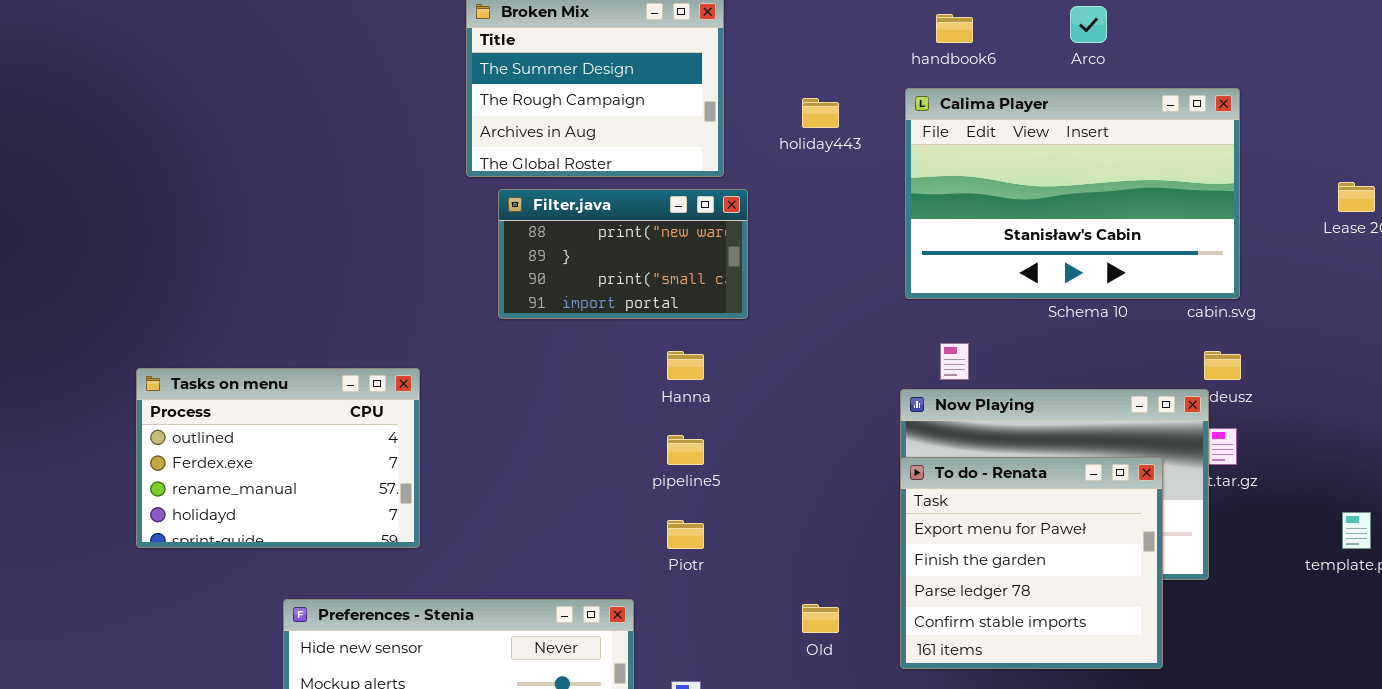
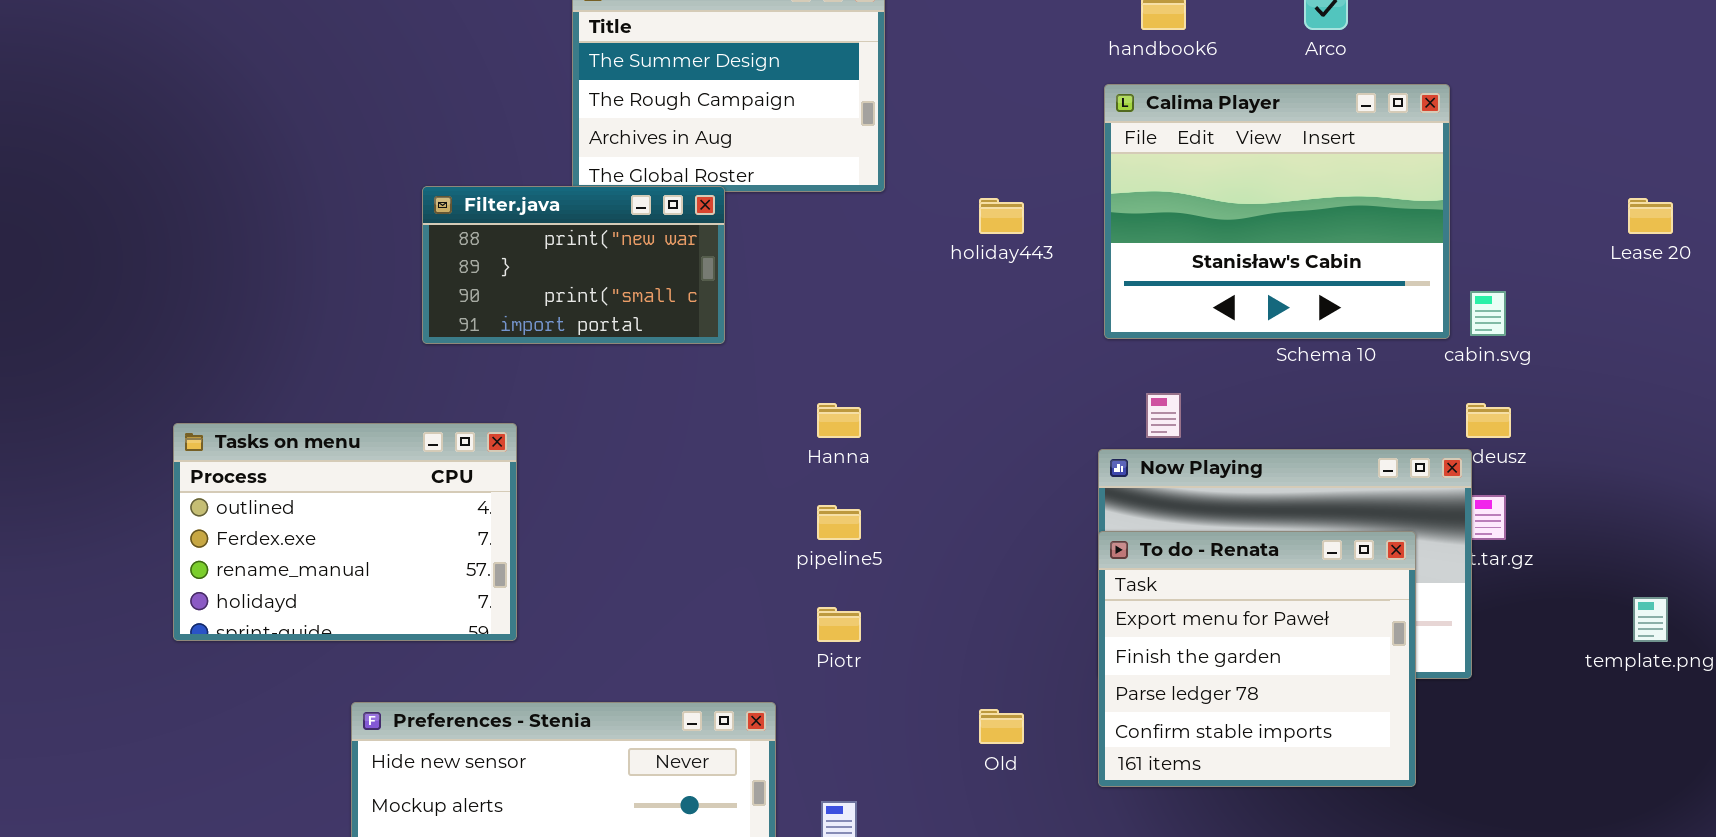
Calima Player: [905,88,1240,299] -> [1104,84,1450,339], resized
holiday443: [802,98,839,128] -> [979,198,1024,234], moved
Filter.java: [498,189,748,319] -> [422,186,725,344], moved

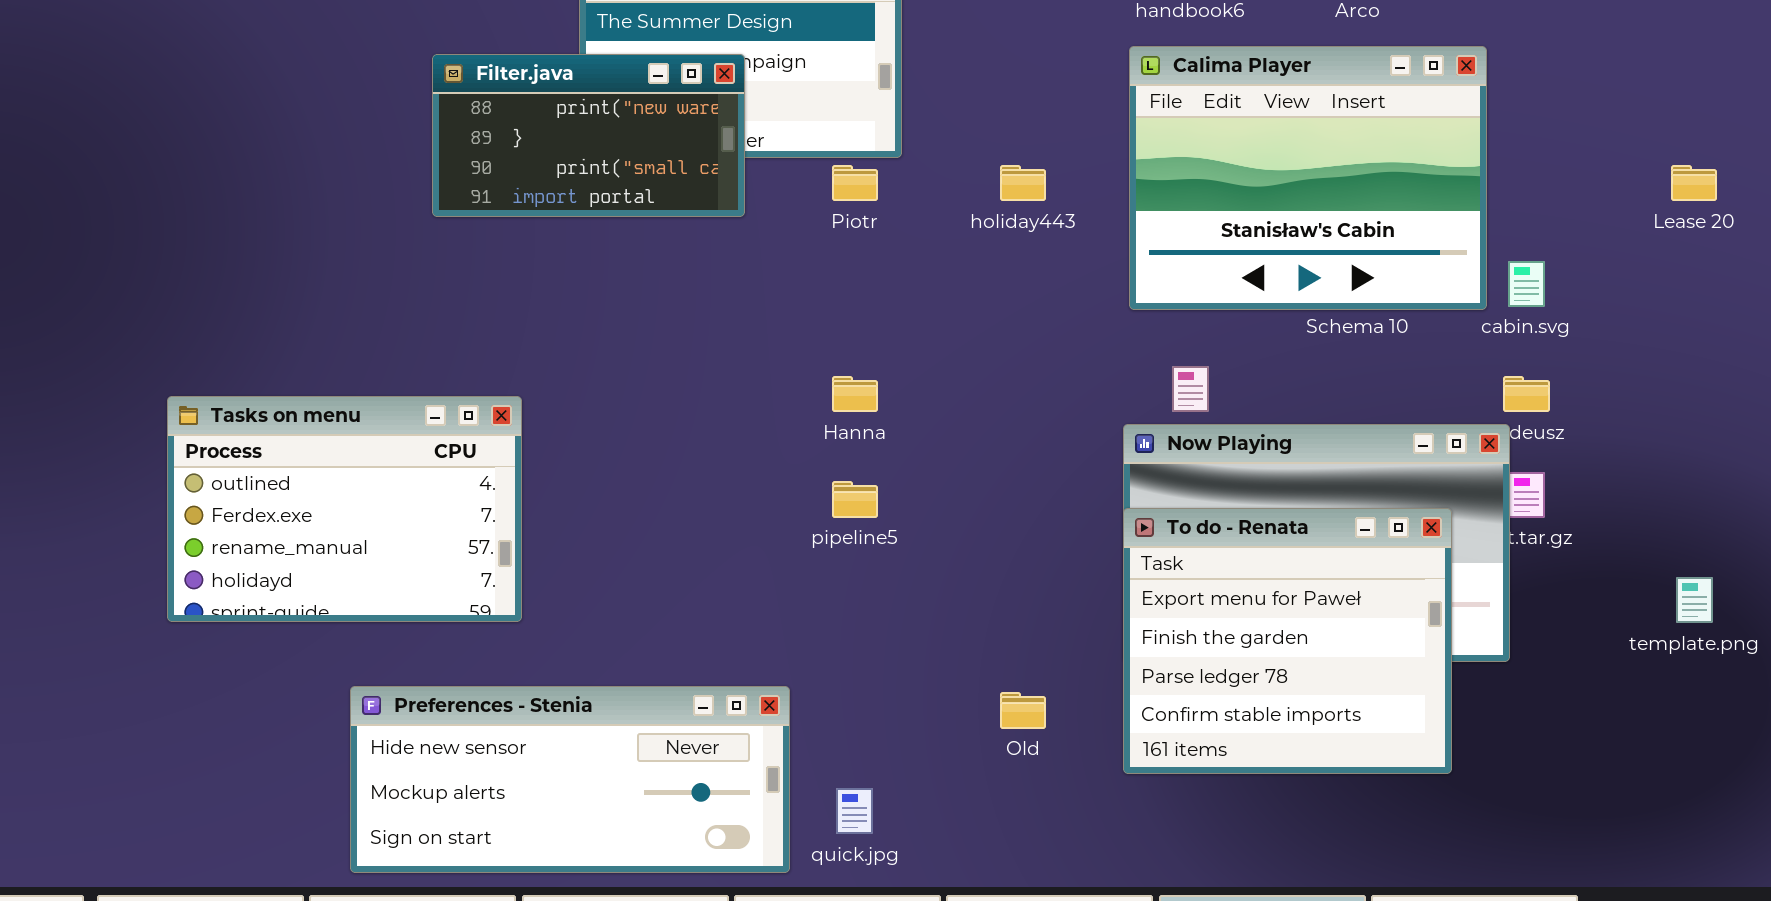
Filter.java: [422,186,725,344] -> [432,54,745,217], moved
Piotr: [817,607,861,642] -> [832,165,878,201], moved

